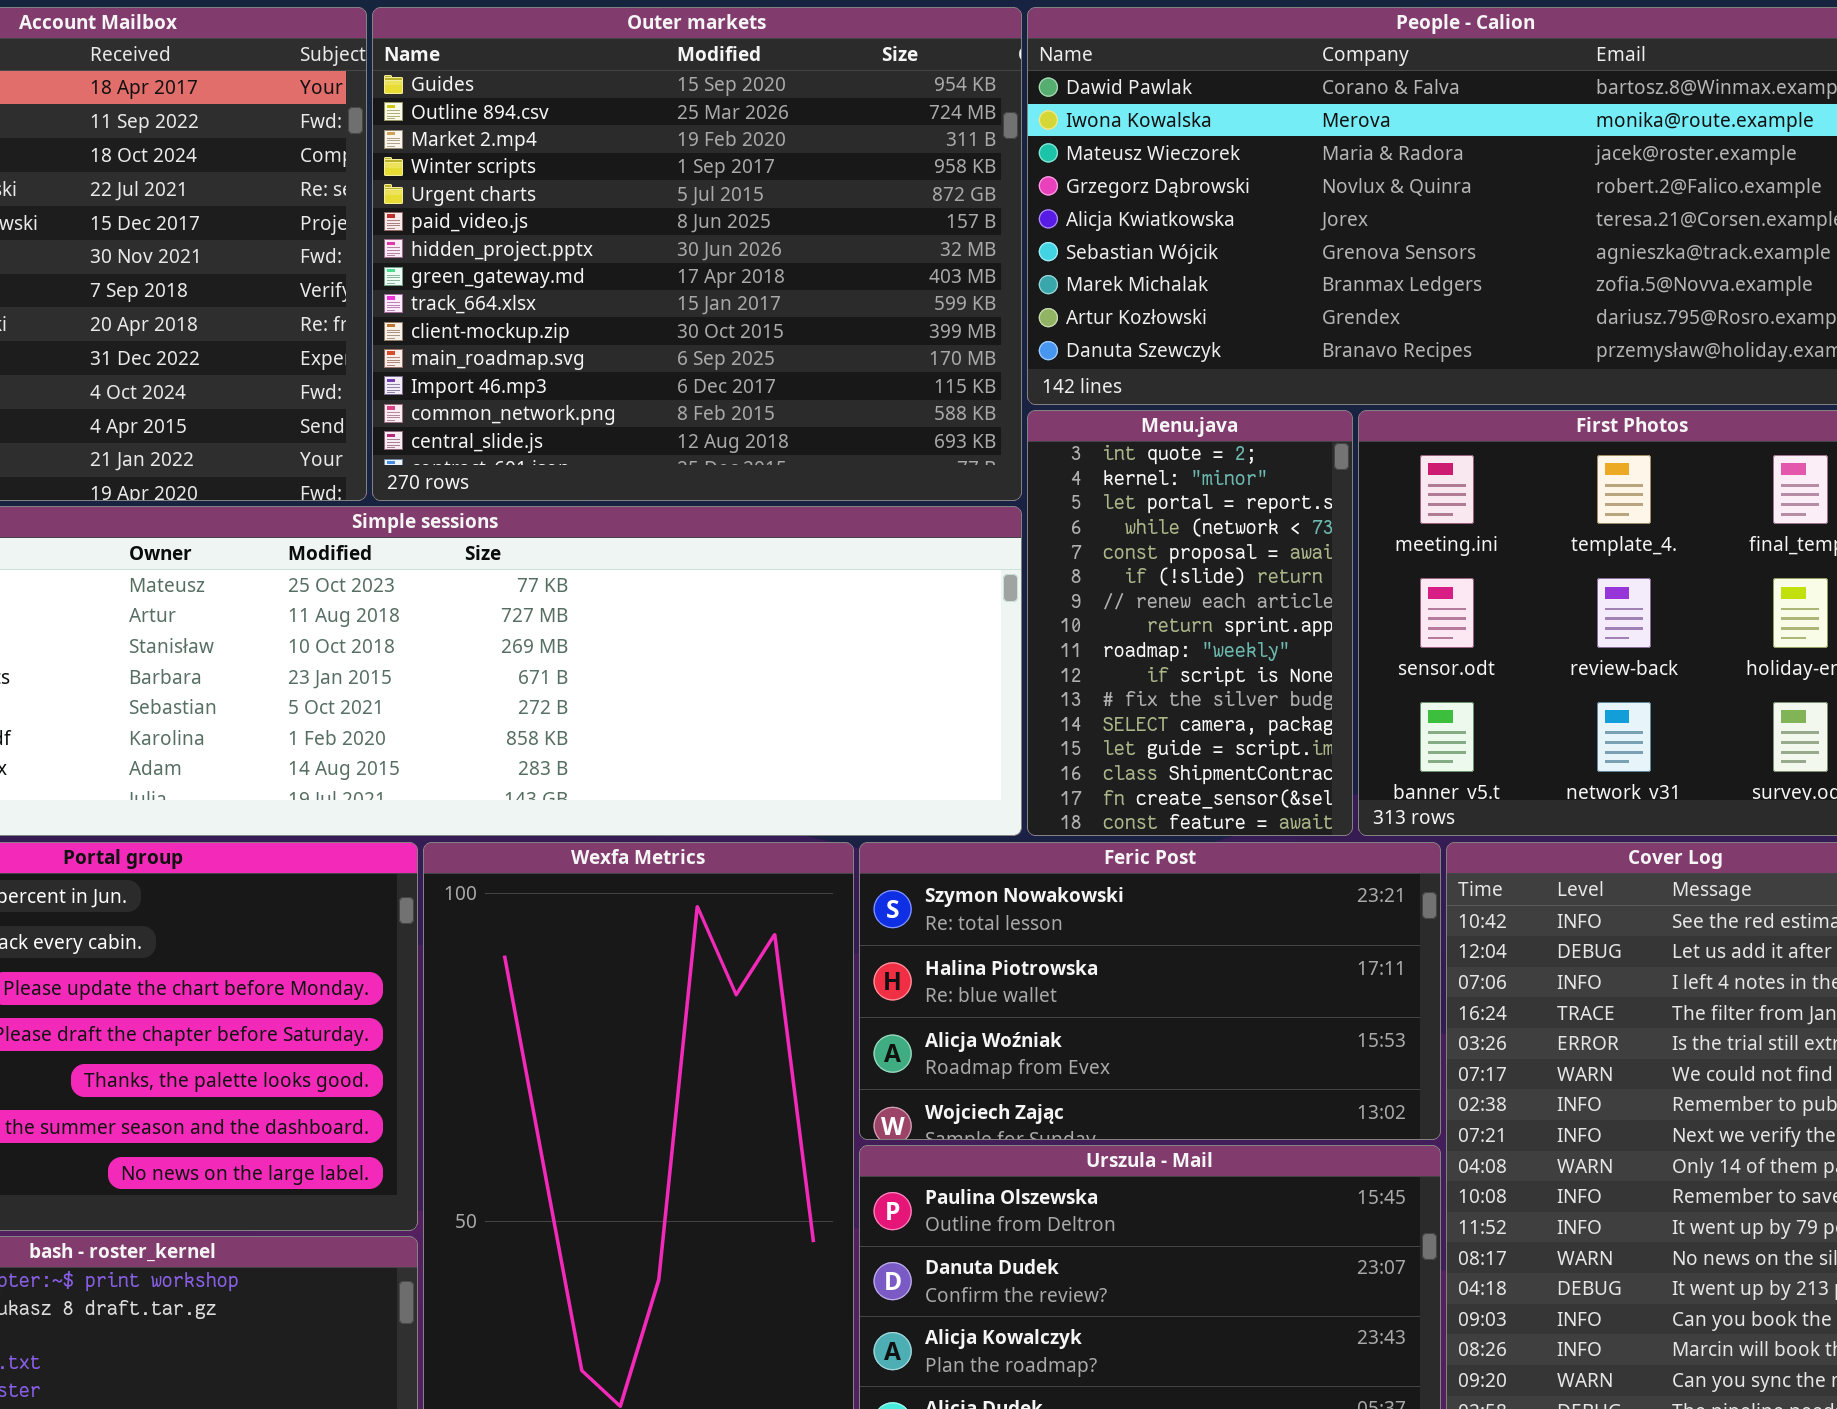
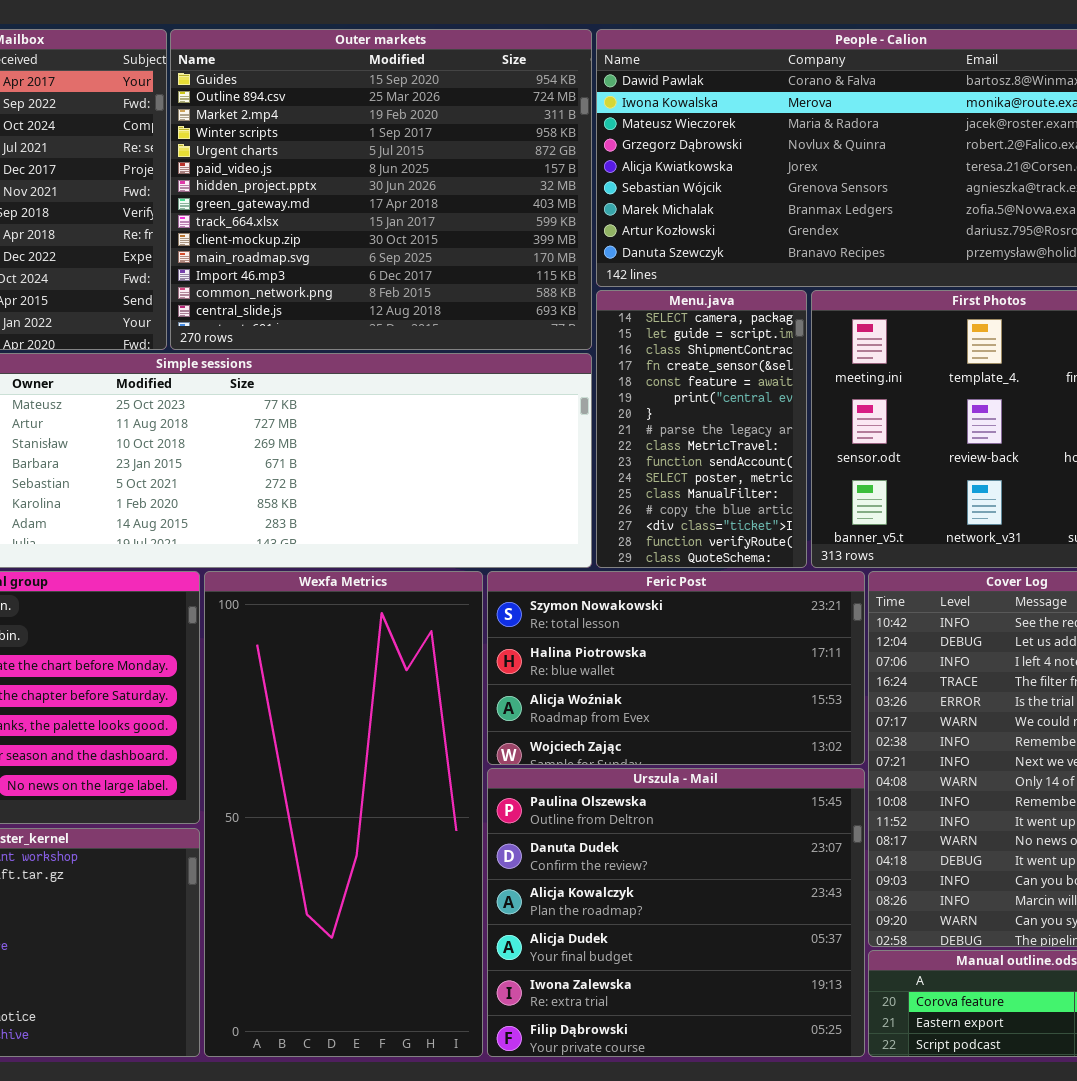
Menu.java: [1027,410,1353,836] -> [596,290,807,568], scrolled down 11 rows

